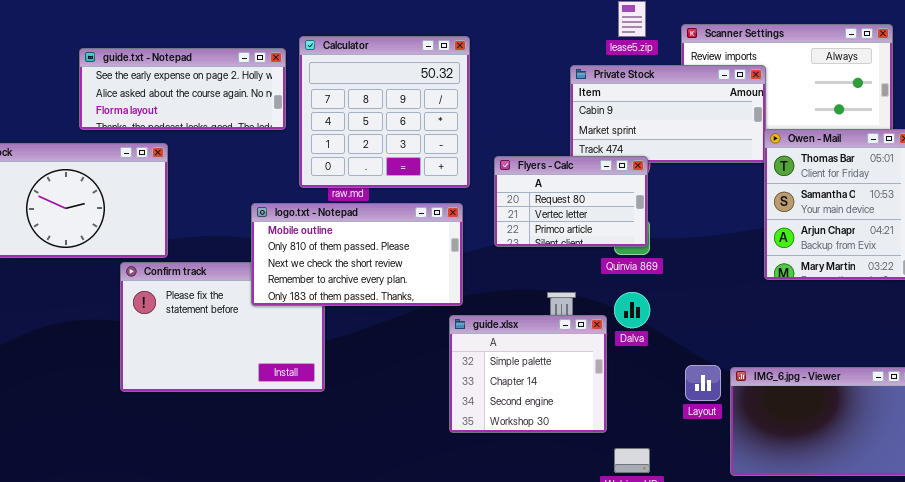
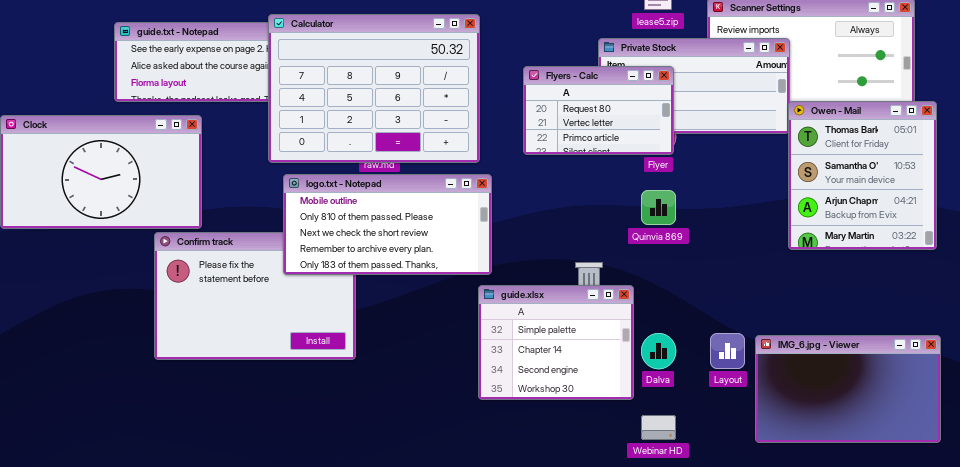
Calculator: [299,36,470,188] -> [268,14,480,163], moved, resized
Flyers - Calc: [494,156,648,247] -> [523,66,674,155], moved
Dalva: [614,292,650,328] -> [641,333,676,369], moved

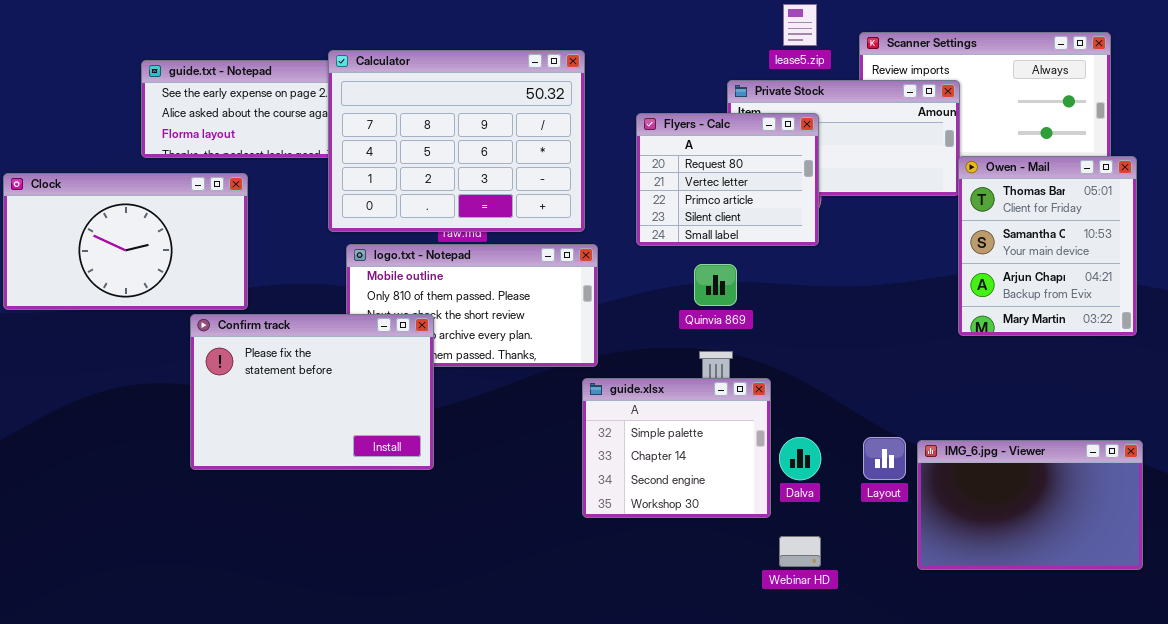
Flyers - Calc: [523,66,674,155] -> [636,113,819,246], resized
Quinvia 869: [641,190,676,225] -> [694,264,737,306], moved
Confirm track: [154,232,356,360] -> [190,314,434,470], raised

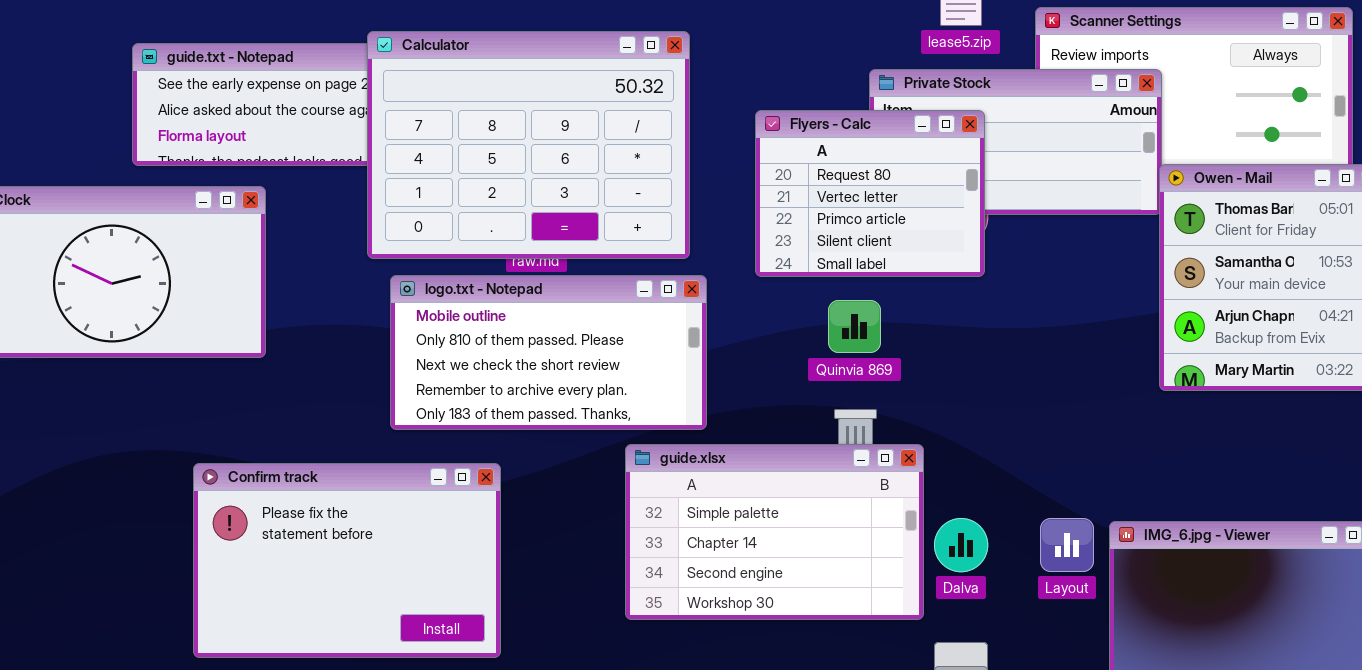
Confirm track: [190,314,434,470] -> [193,463,501,658], moved
guide.xlsx: [582,378,771,518] -> [625,444,924,620], resized

